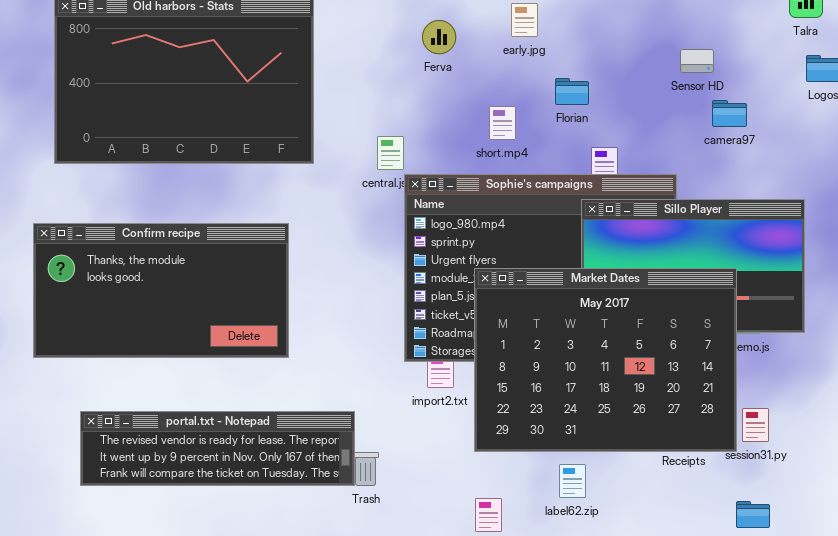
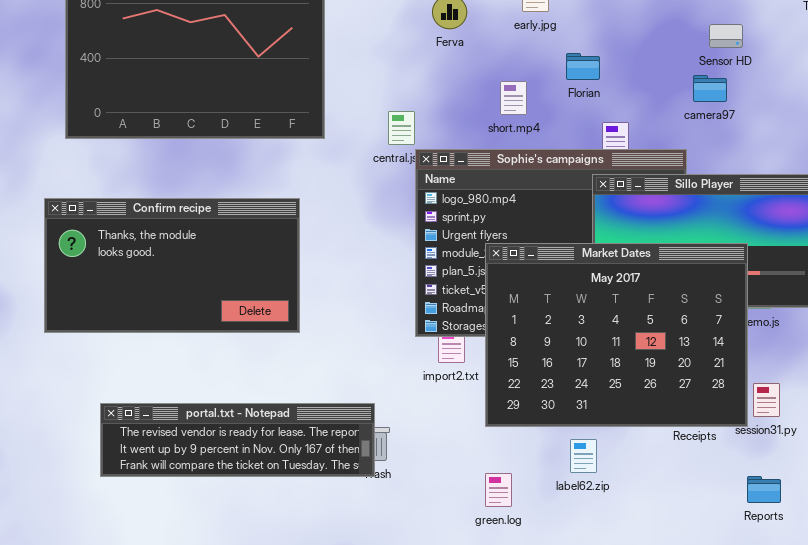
Sensor HD: [680,49,714,73] -> [709,24,743,48], moved
camera97: [712,100,747,127] -> [693,75,727,102], moved
portal.txt - Notepad: [80,411,355,486] -> [100,403,375,477], moved

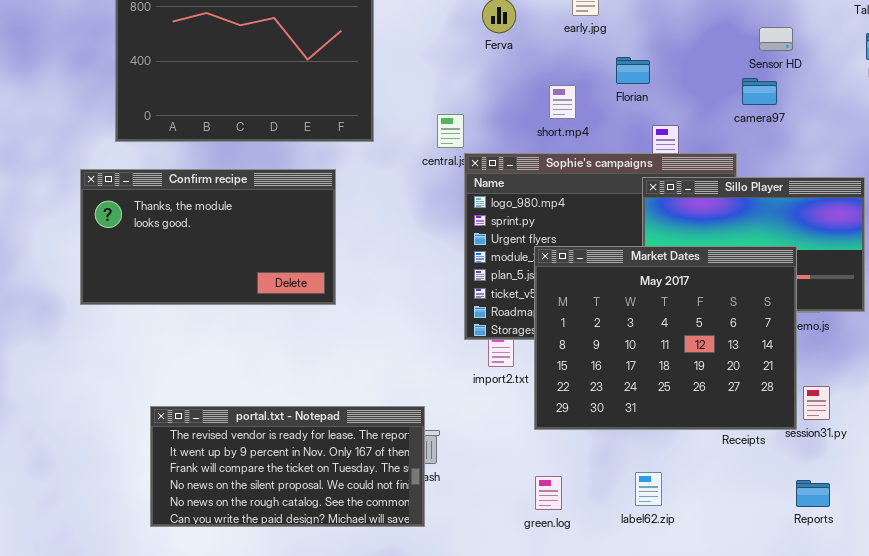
Confirm recipe: [44,198,300,333] -> [80,169,336,305], moved
portal.txt - Notepad: [100,403,375,477] -> [150,406,425,527], resized
label62.zip: [570,439,597,473] -> [635,472,662,506], moved

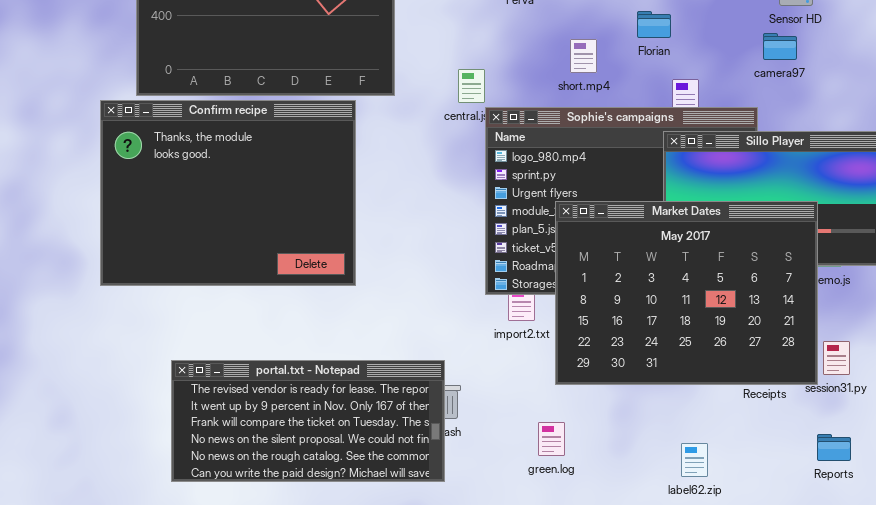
Confirm recipe: [80,169,336,305] -> [100,100,356,286], moved, resized
label62.zip: [635,472,662,506] -> [681,443,708,477], moved
green.log: [535,476,562,510] -> [538,422,565,456], moved

